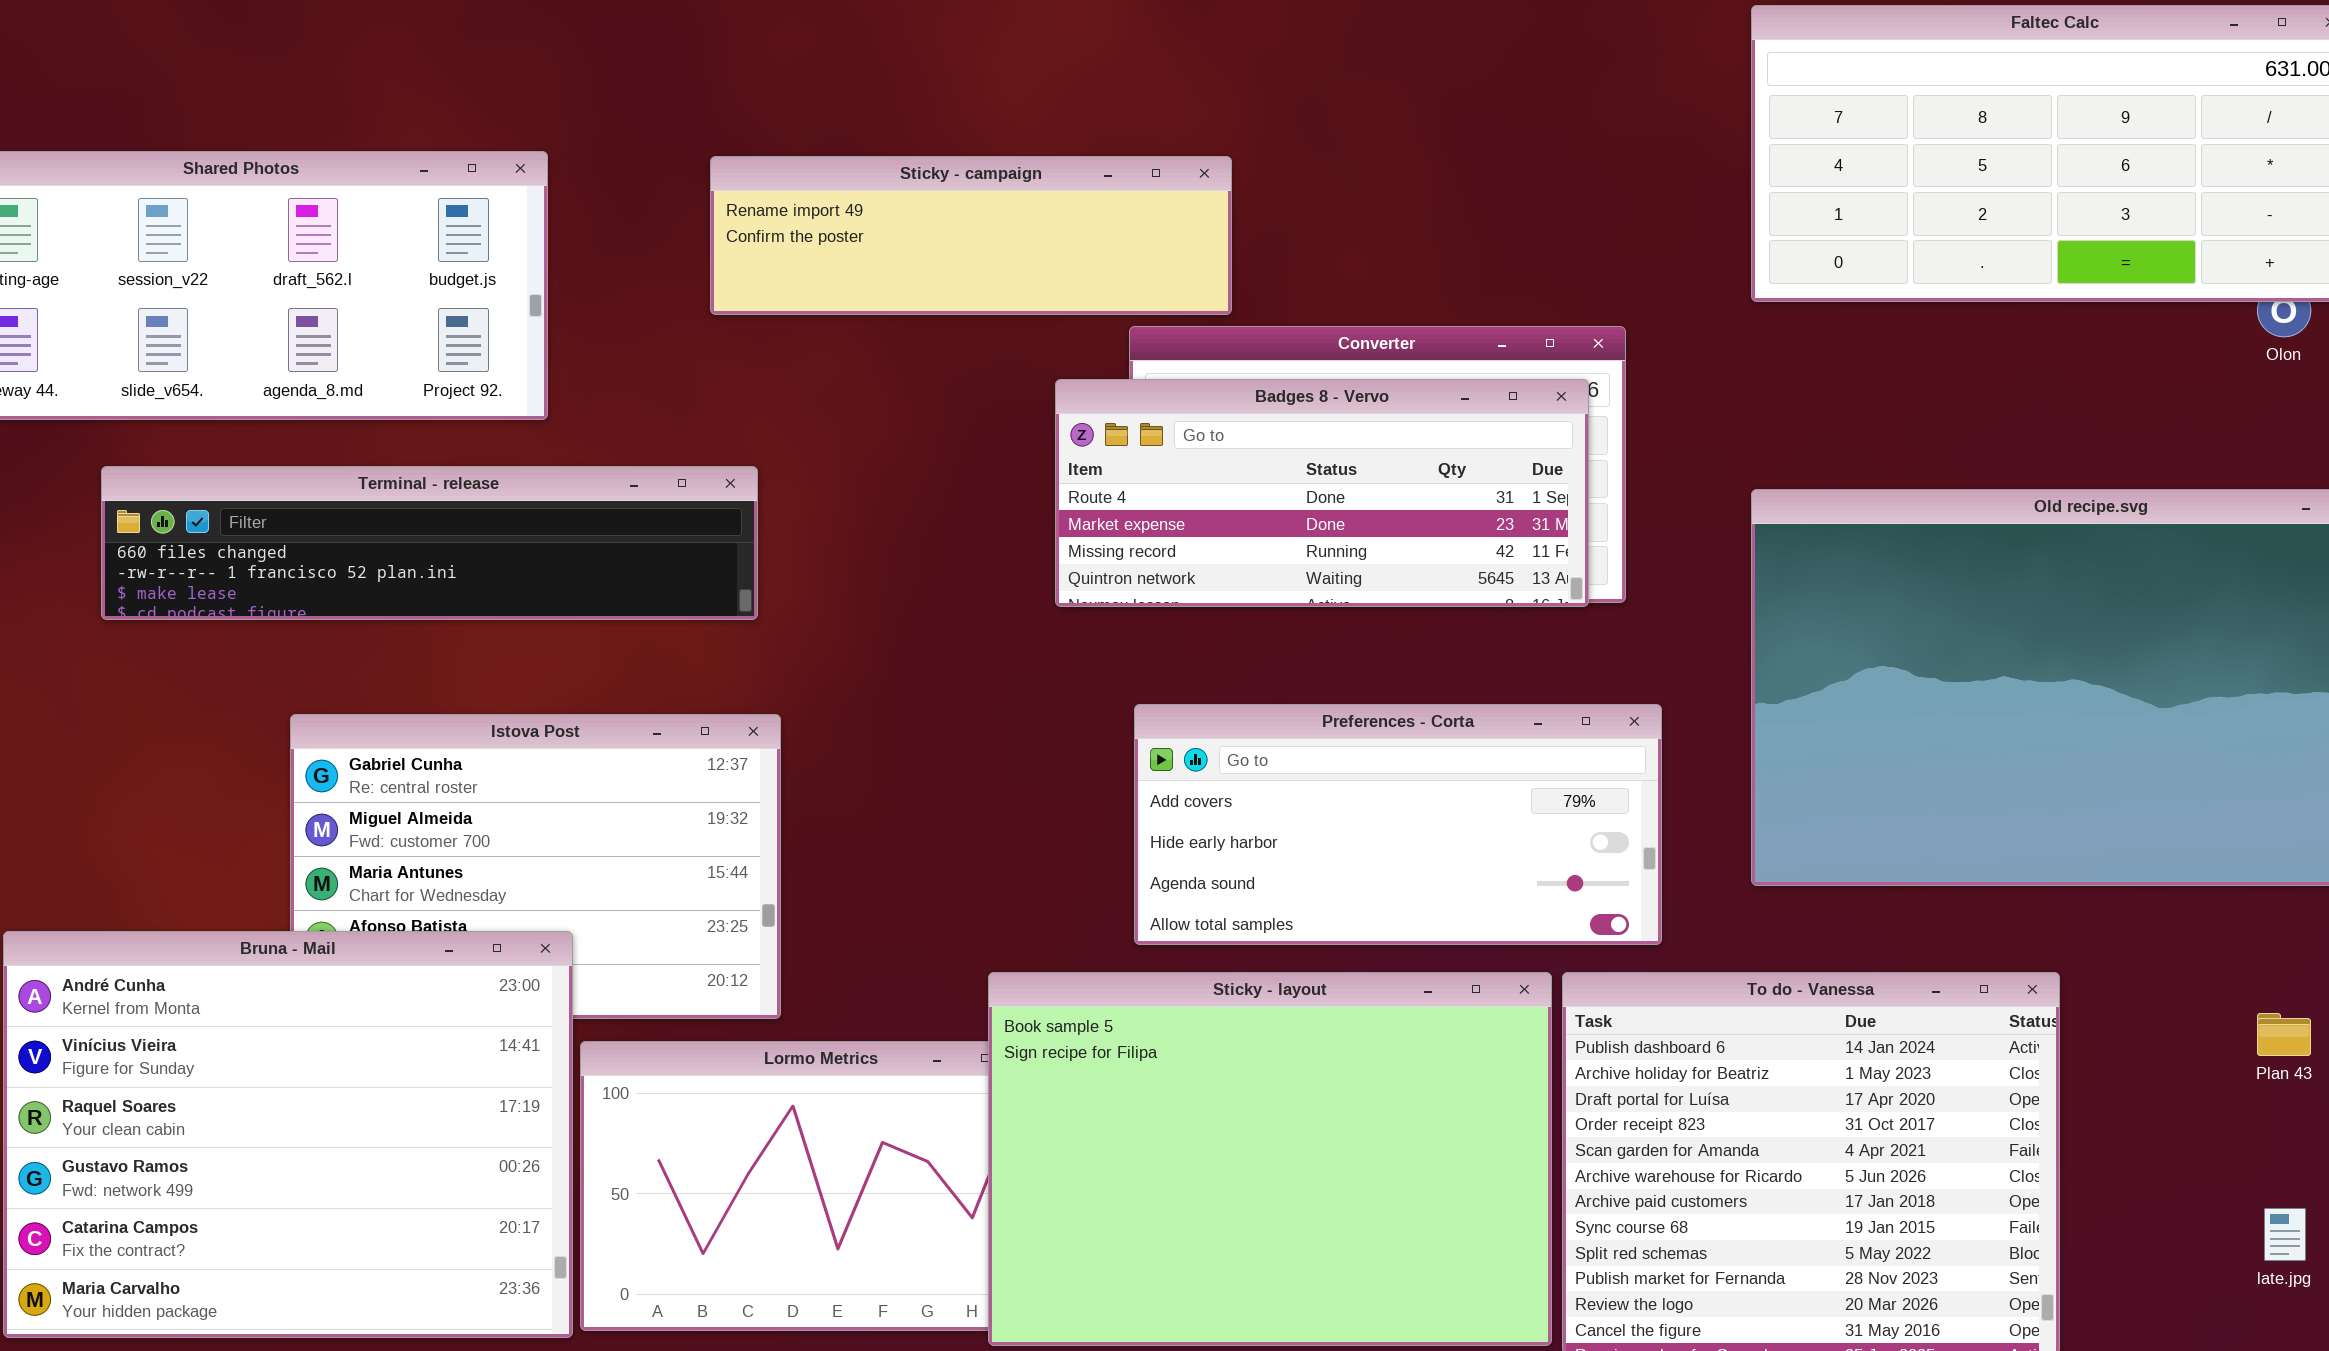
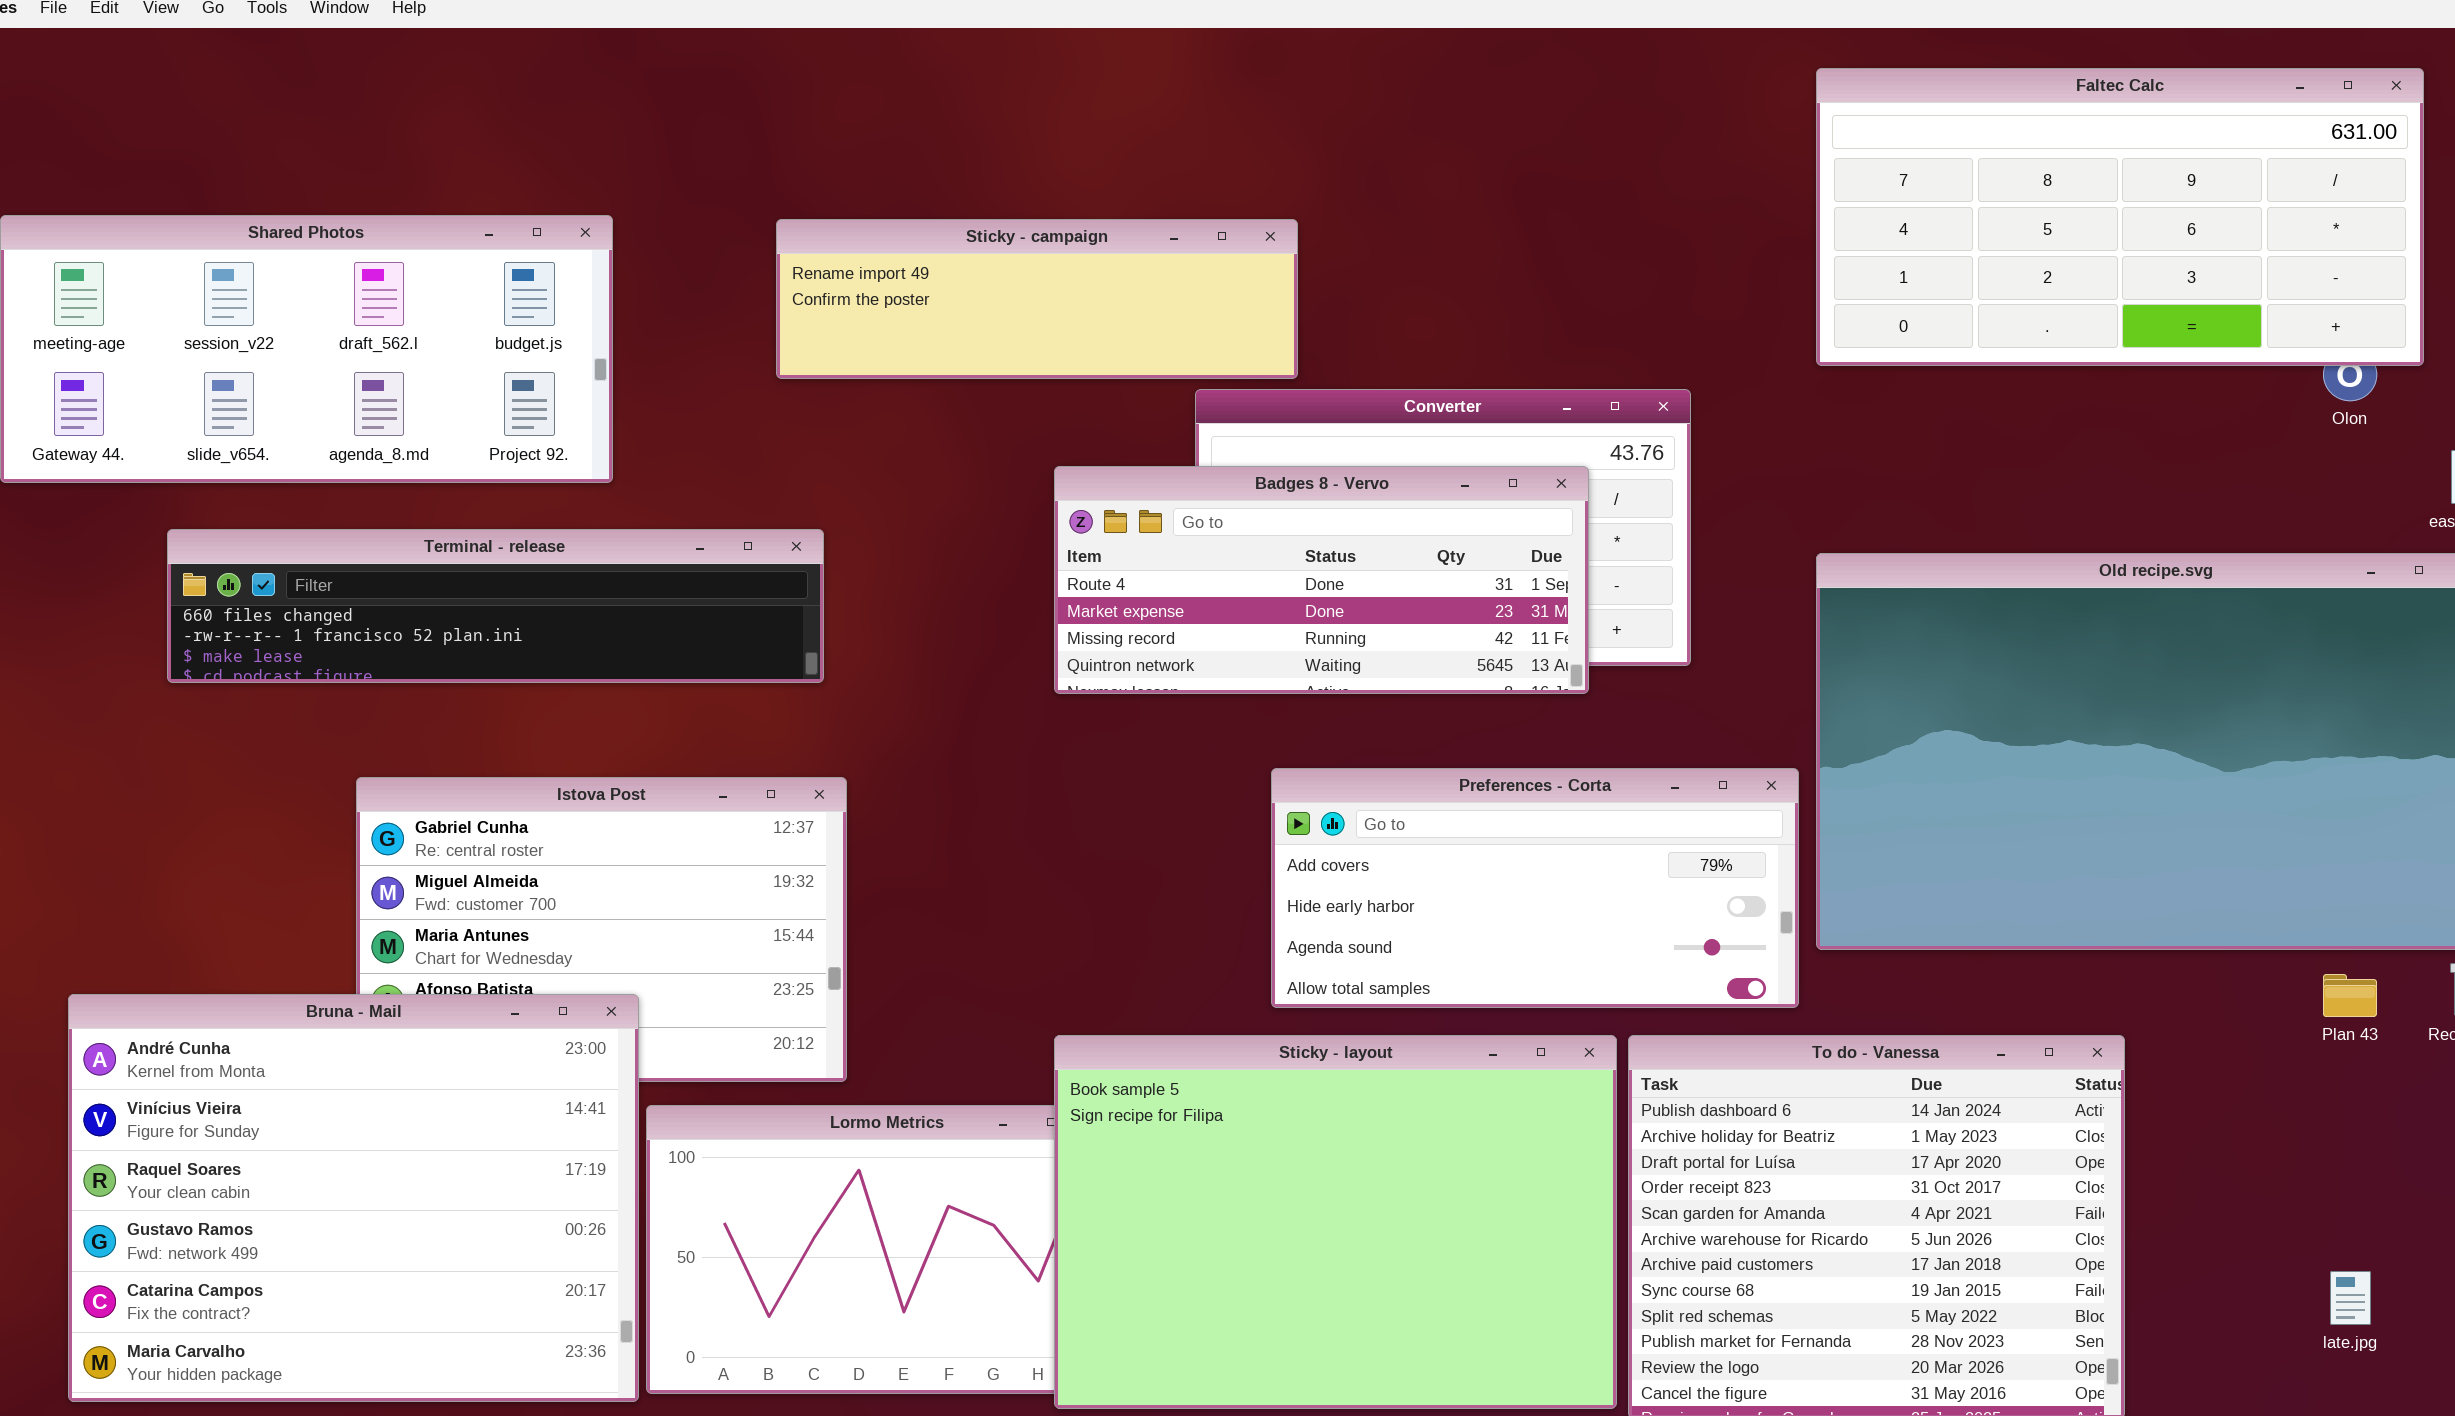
Badges 8 - Vervo: [1055,379,1589,607] -> [1054,466,1589,694], moved
Preferences - Corta: [1134,704,1662,945] -> [1271,768,1799,1008], moved
Plan 43: [2257,1013,2311,1056] -> [2323,974,2377,1017], moved

